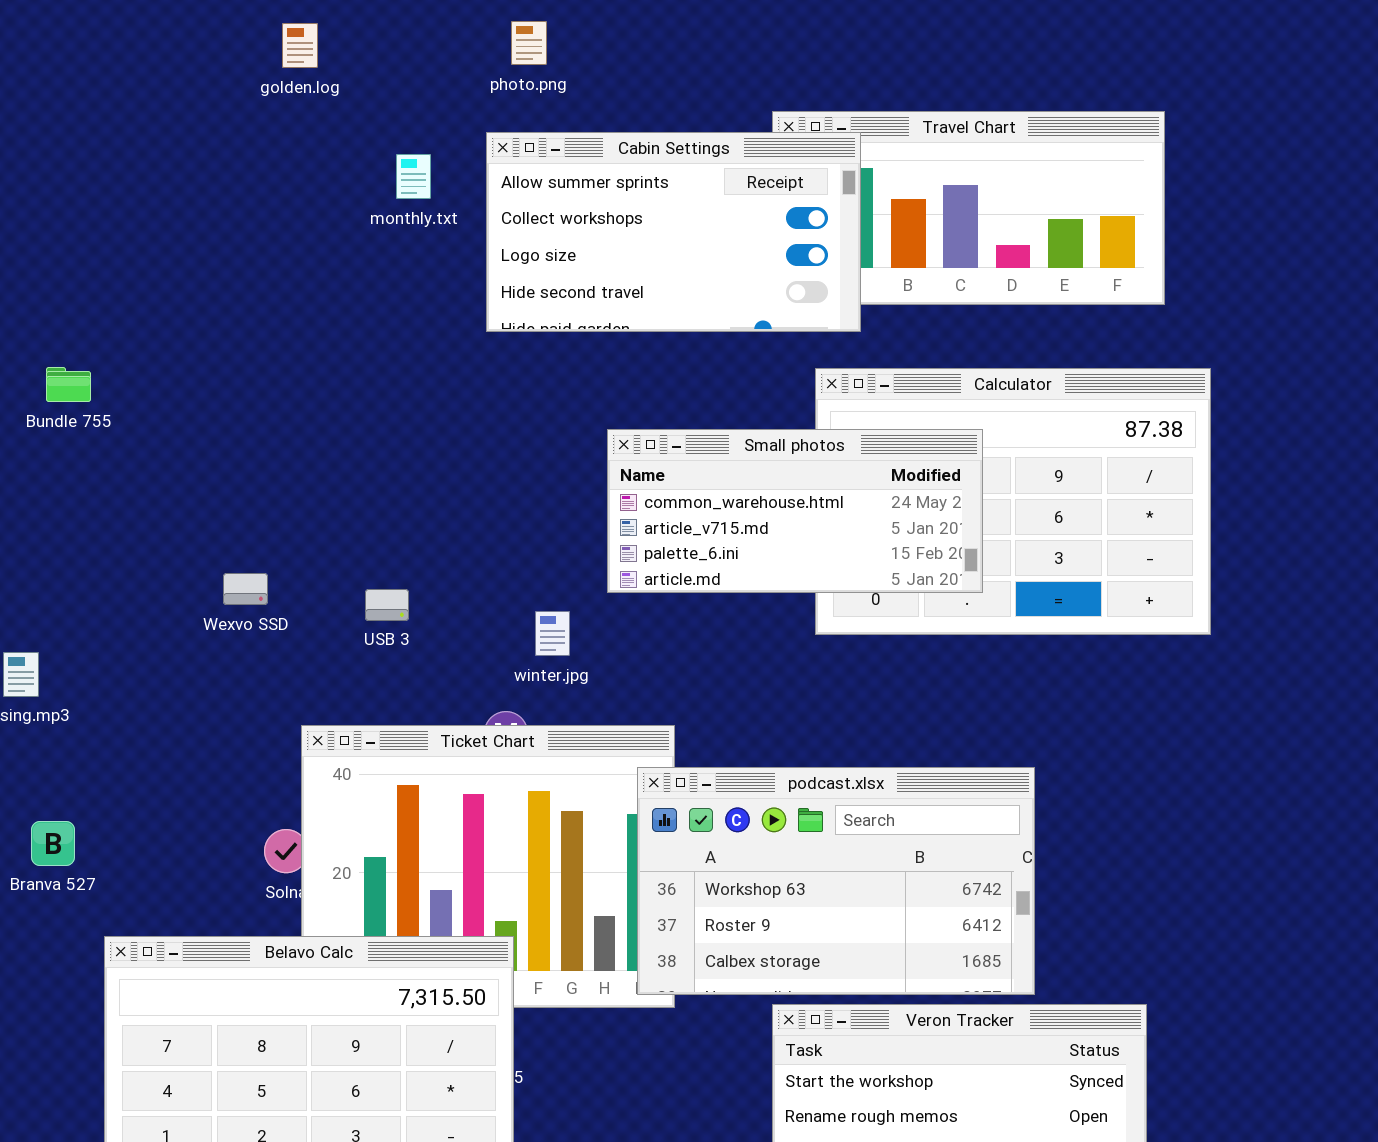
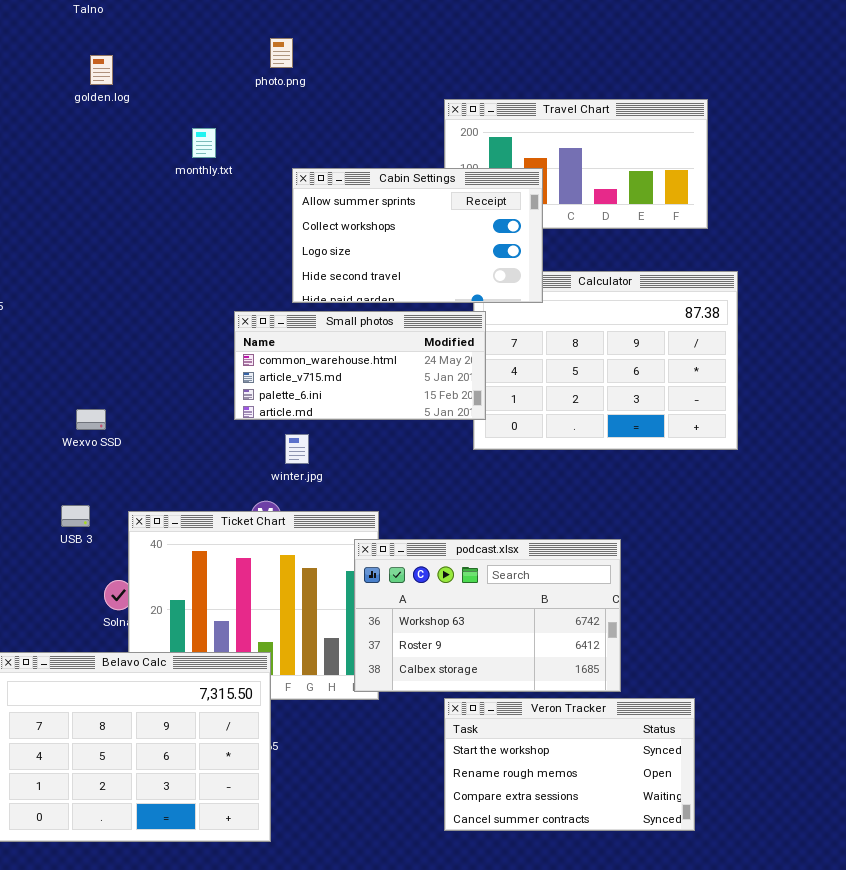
golden.log: [282,23,318,68] -> [90,55,113,85], moved
Cabin Settings: [486,132,861,332] -> [292,168,543,303], moved
Small photos: [607,429,983,593] -> [234,311,486,420], moved
USB 3: [365,589,409,621] -> [61,505,90,527], moved

